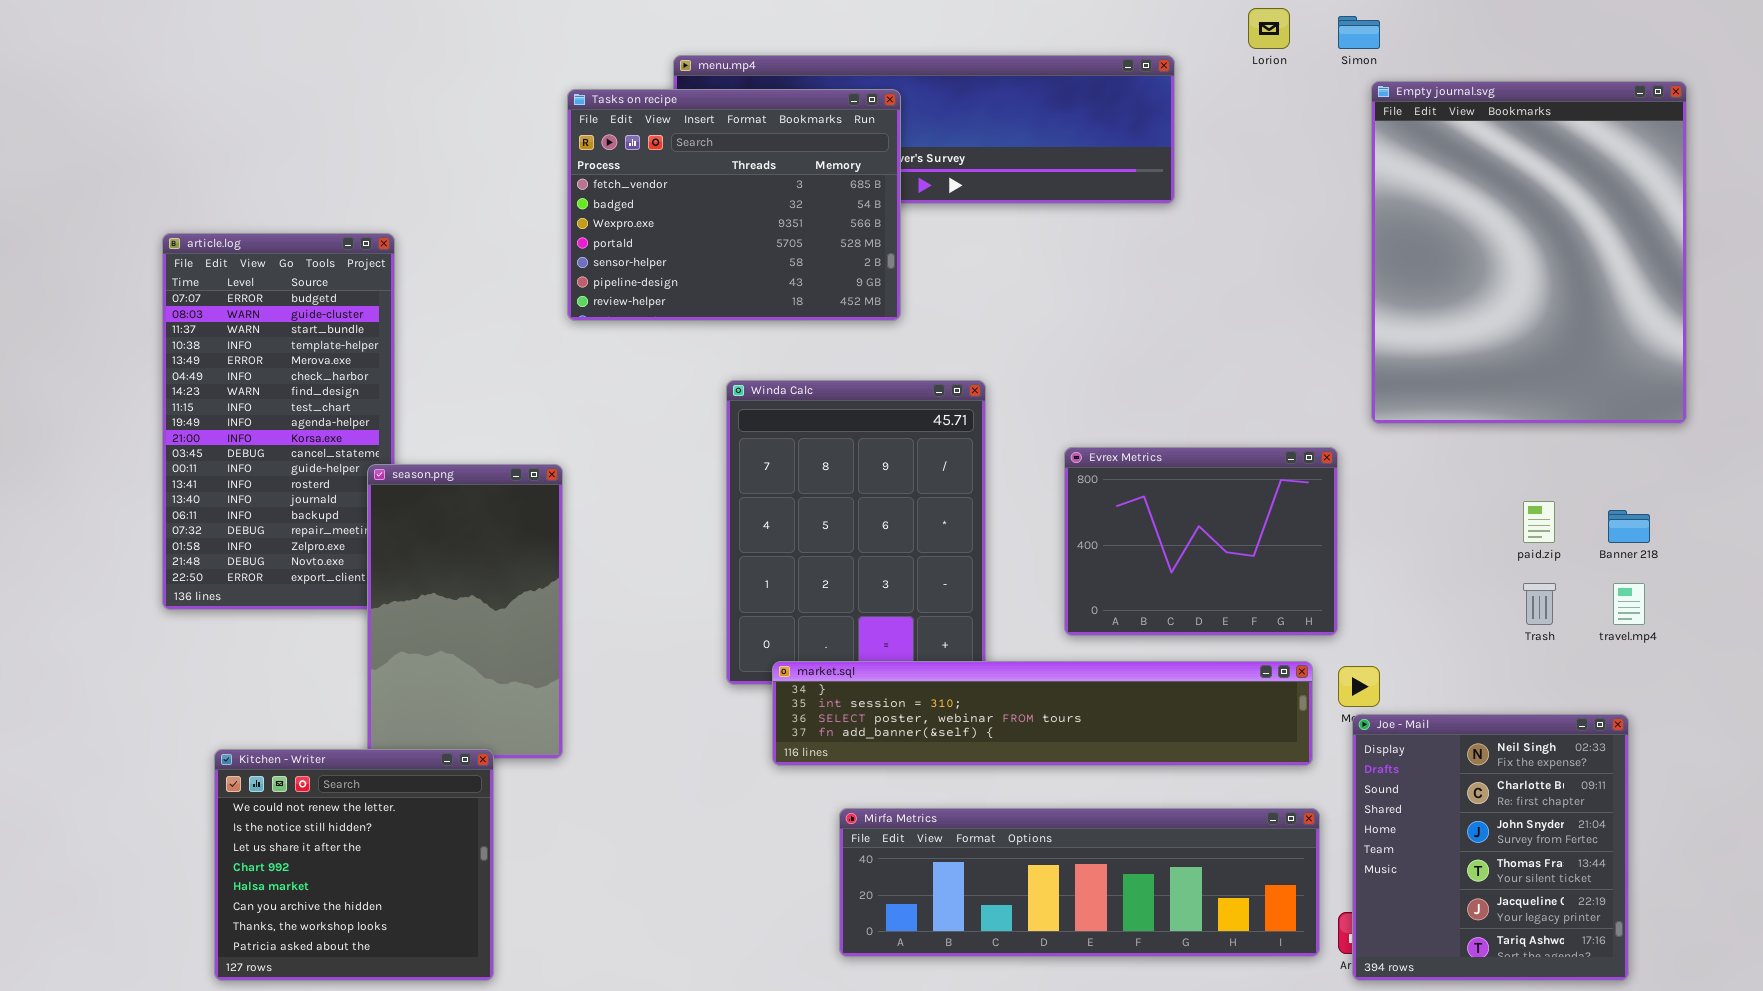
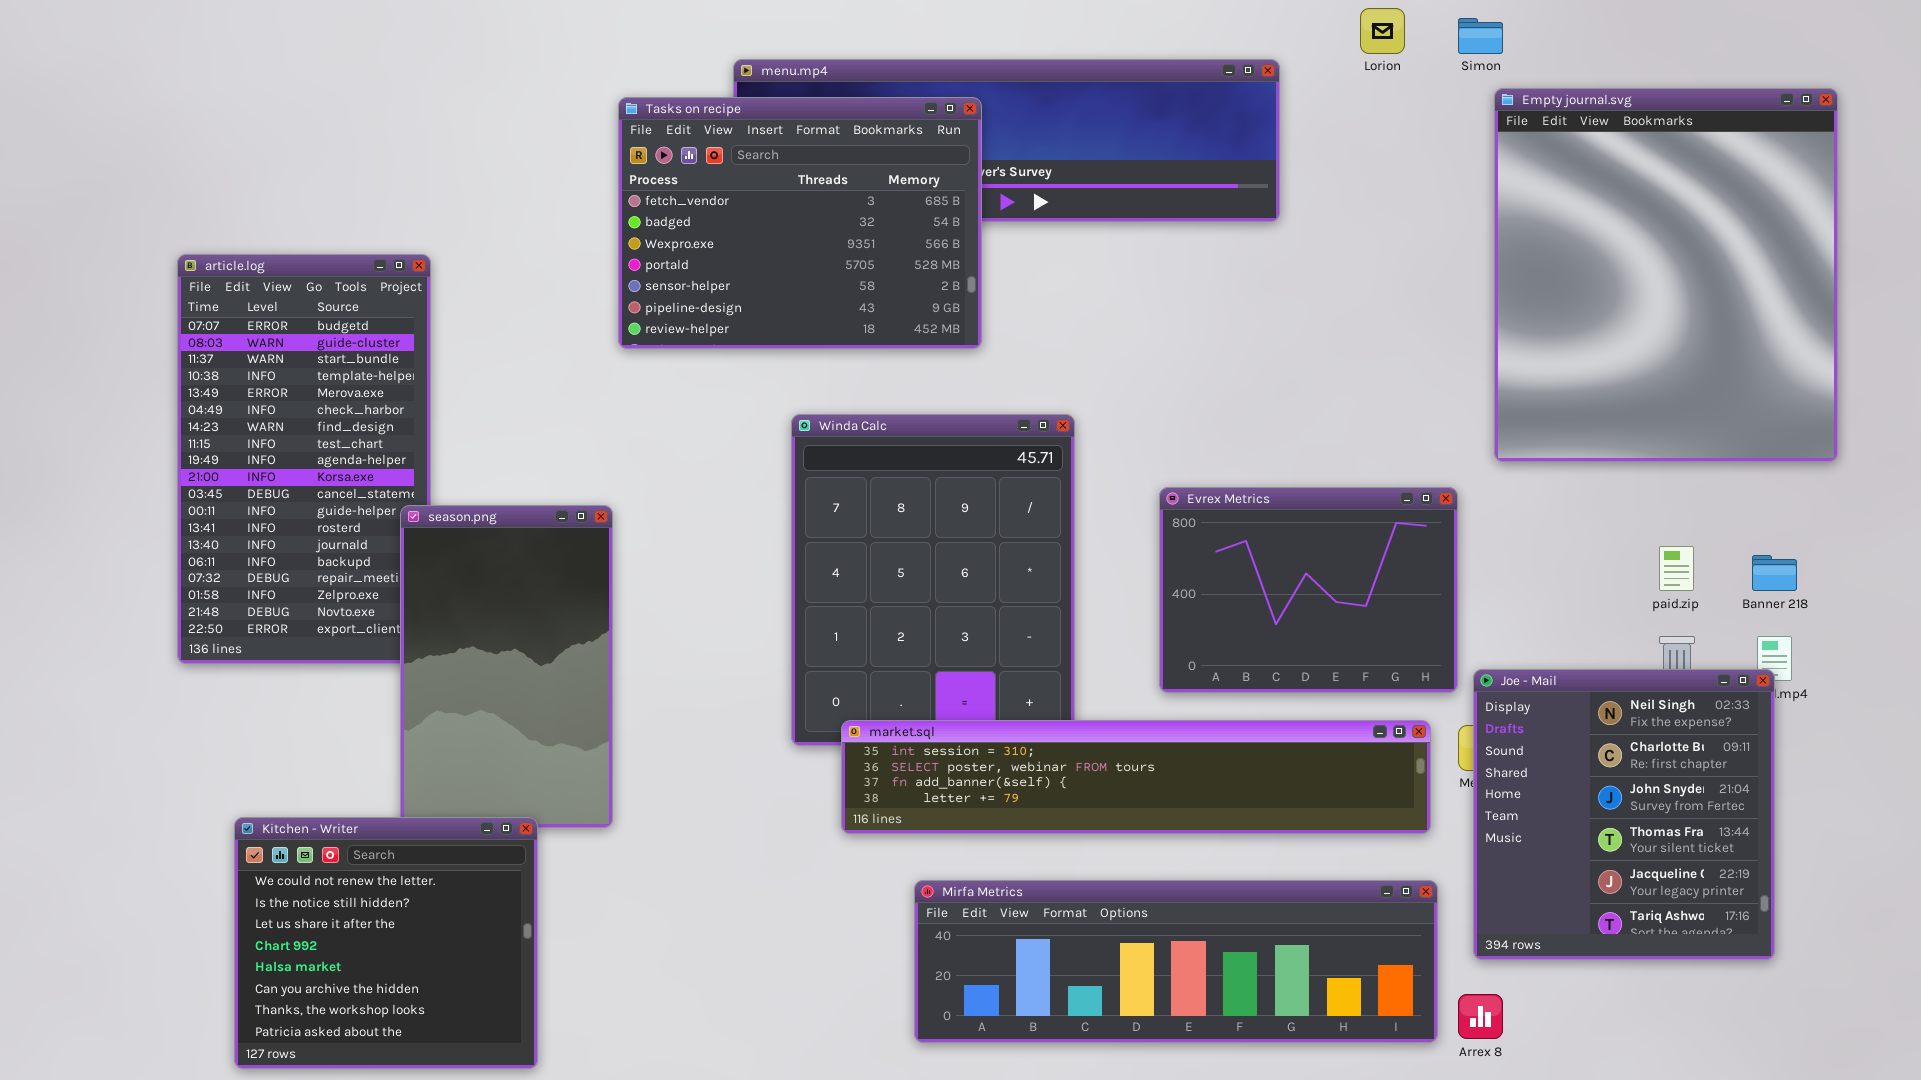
market.sql: [772,661,1313,766] -> [841,720,1431,834], scrolled down 1 row
Joe - Mail: [1352,714,1629,981] -> [1473,669,1775,960], moved

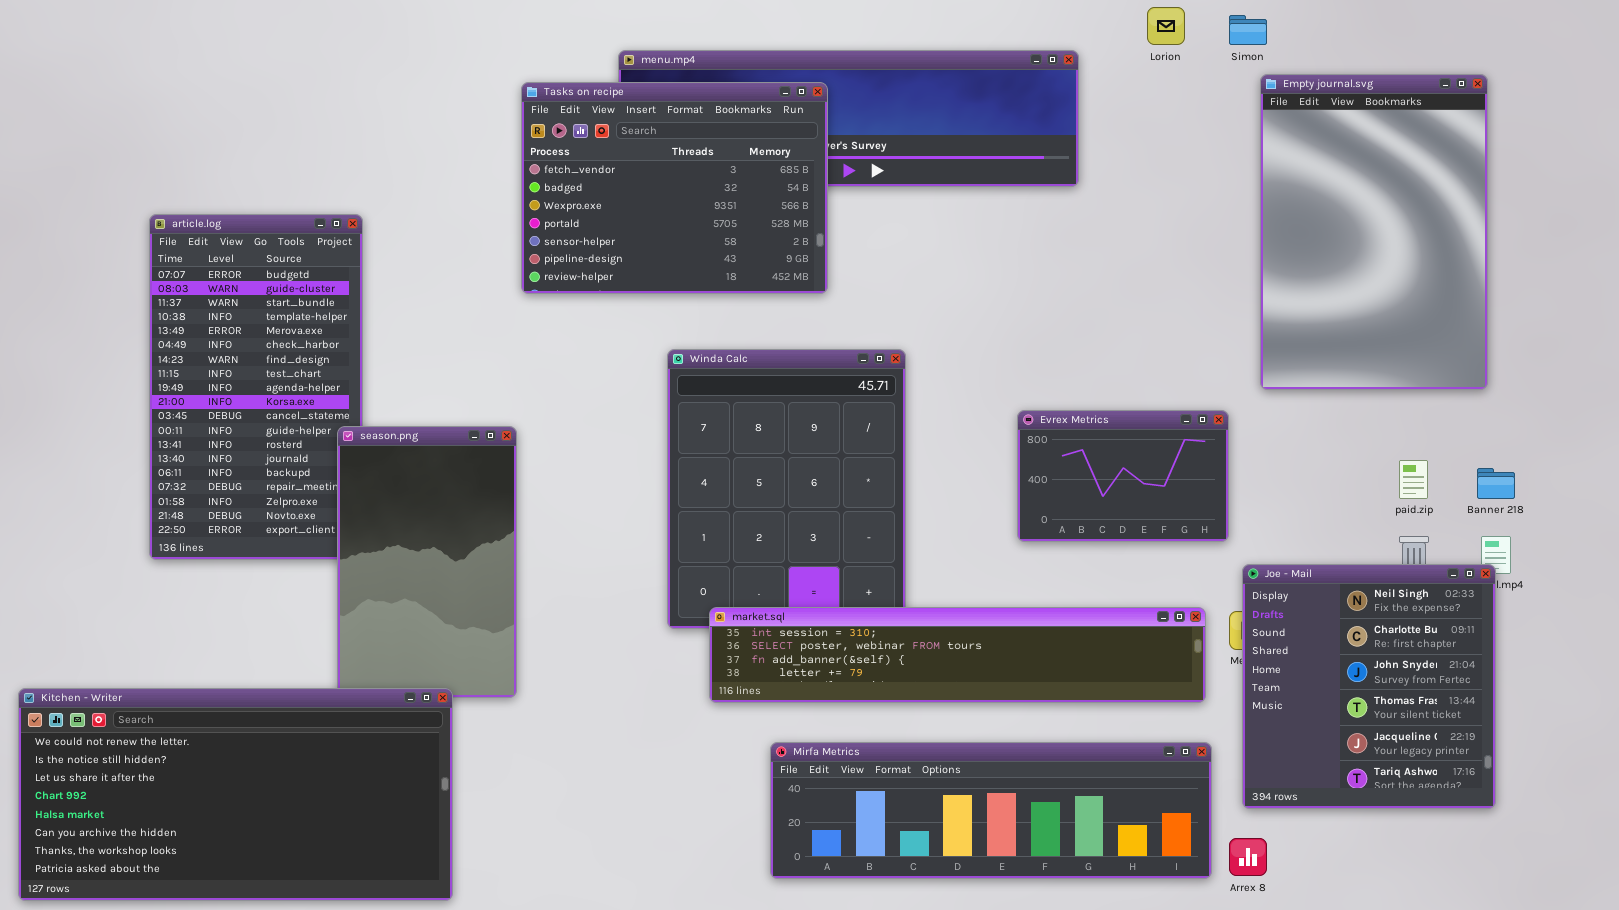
Empty journal.svg: [1494,88,1838,462] -> [1260,74,1488,390], resized
Evrex Metrics: [1159,487,1458,693] -> [1017,410,1229,542], resized
Kitchen - Writer: [234,817,538,1069] -> [18,688,453,901], resized

